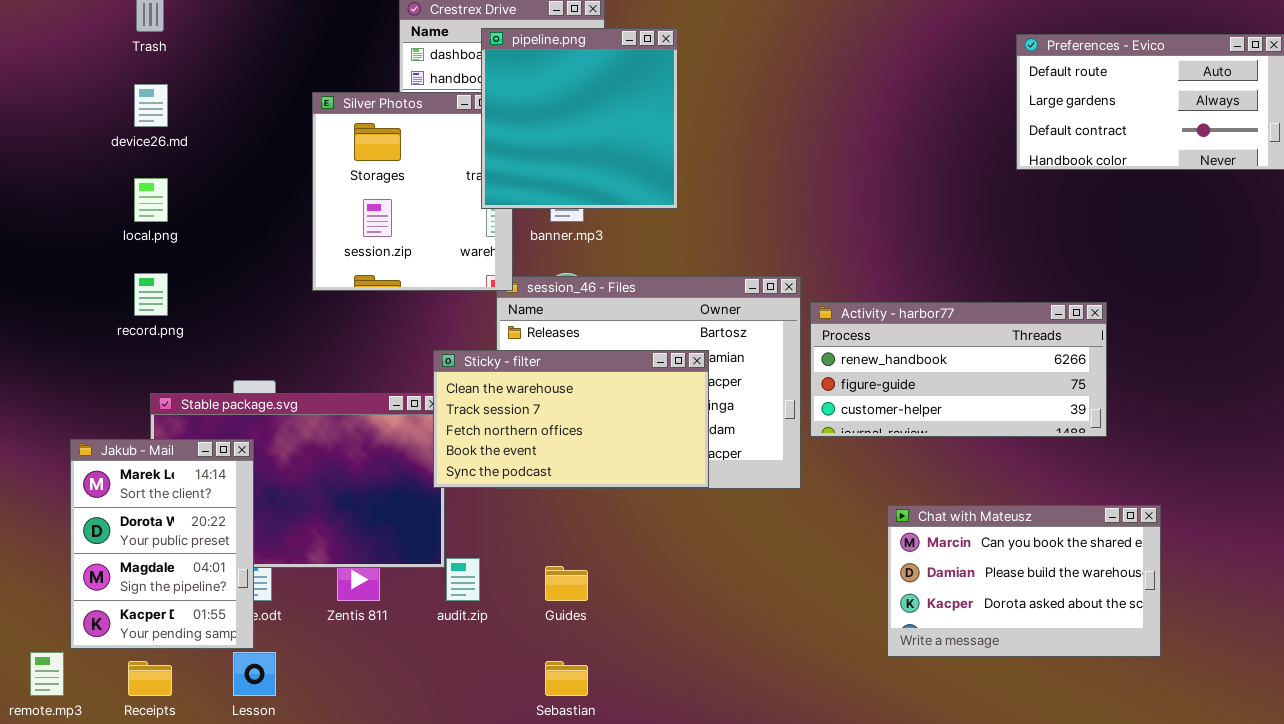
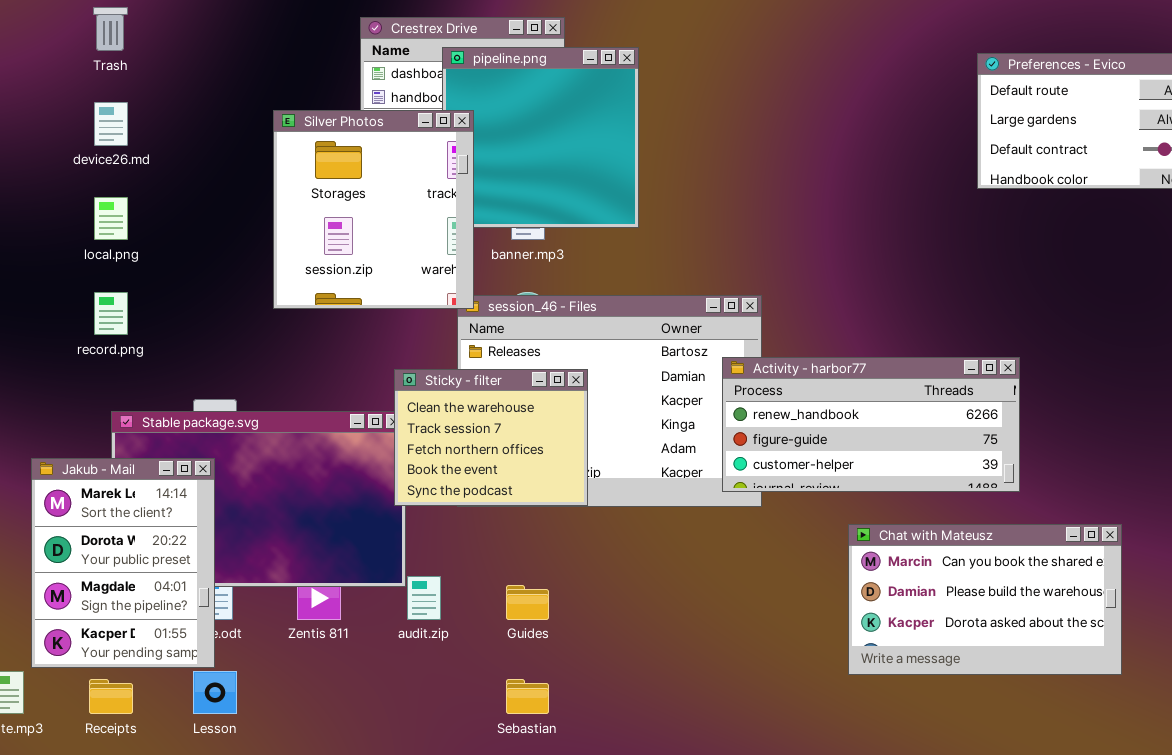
Silver Photos: [312,92,513,291] -> [273,110,474,309], raised
Activity - harbor77: [810,302,1107,437] -> [722,357,1020,492], moved
Sticky - filter: [433,350,709,488] -> [394,369,588,506], resized

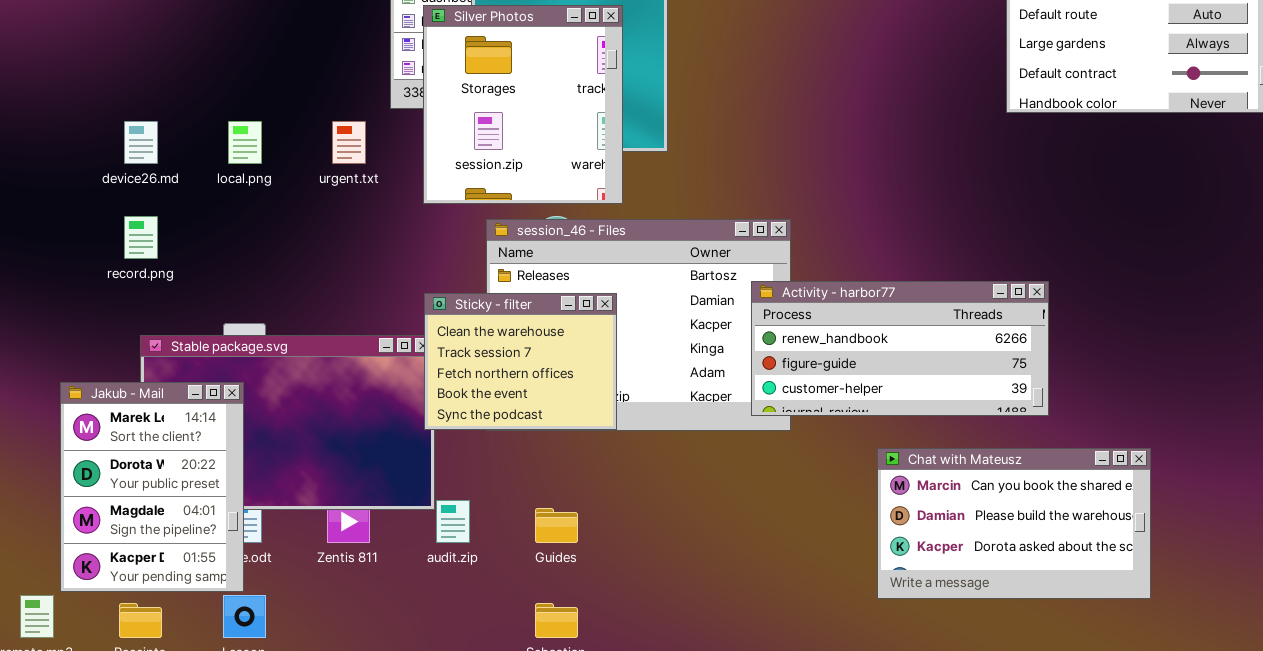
device26.md: [94,102,128,146] -> [124,121,158,164], moved
Silver Photos: [273,110,474,309] -> [423,5,623,204], moved
local.png: [94,197,128,240] -> [228,121,262,164], moved

